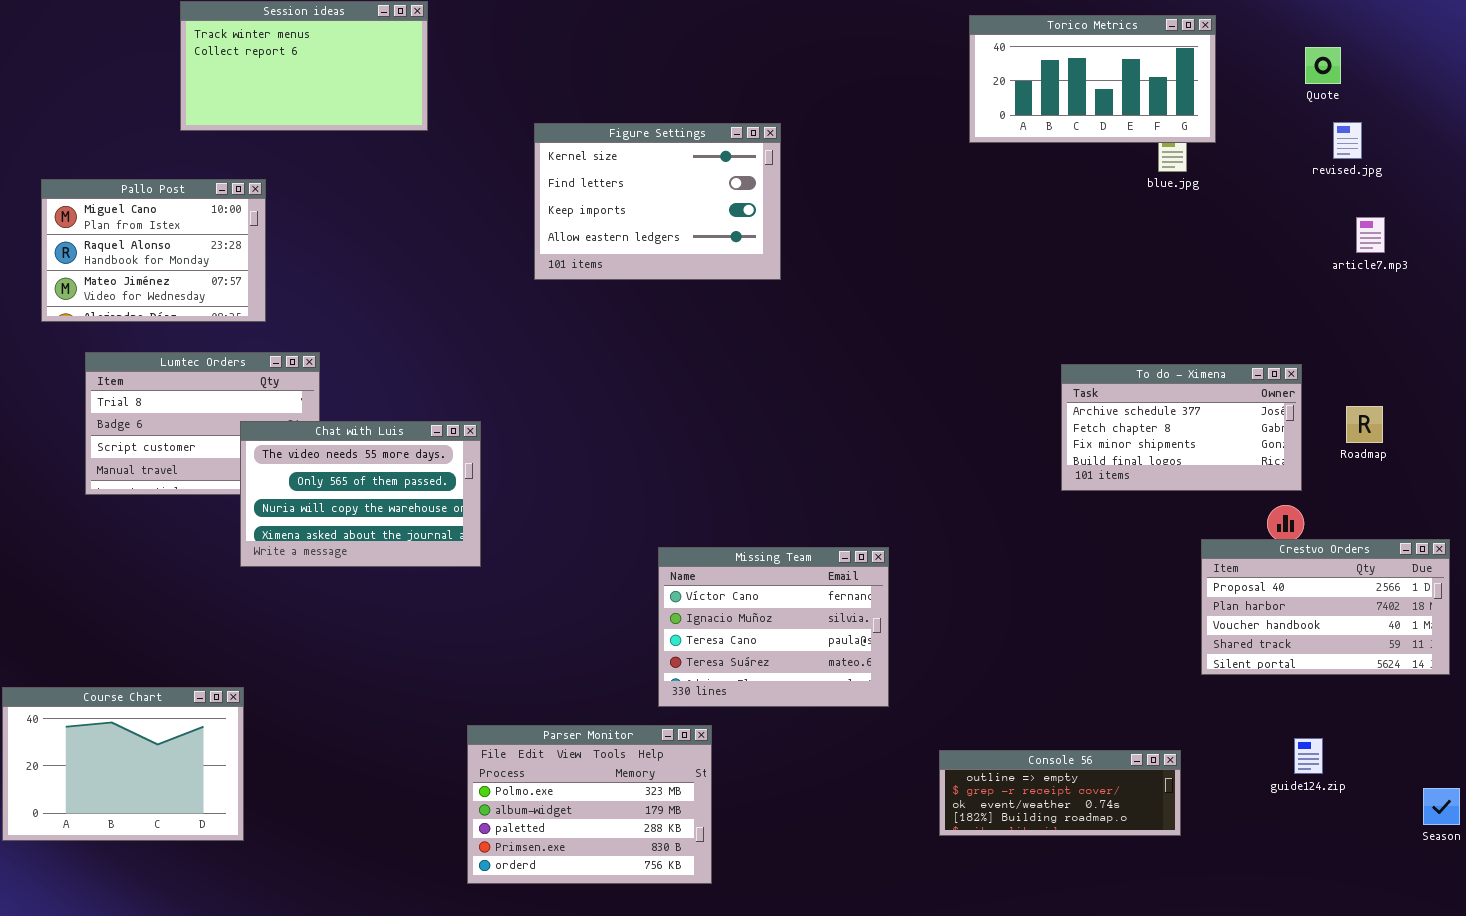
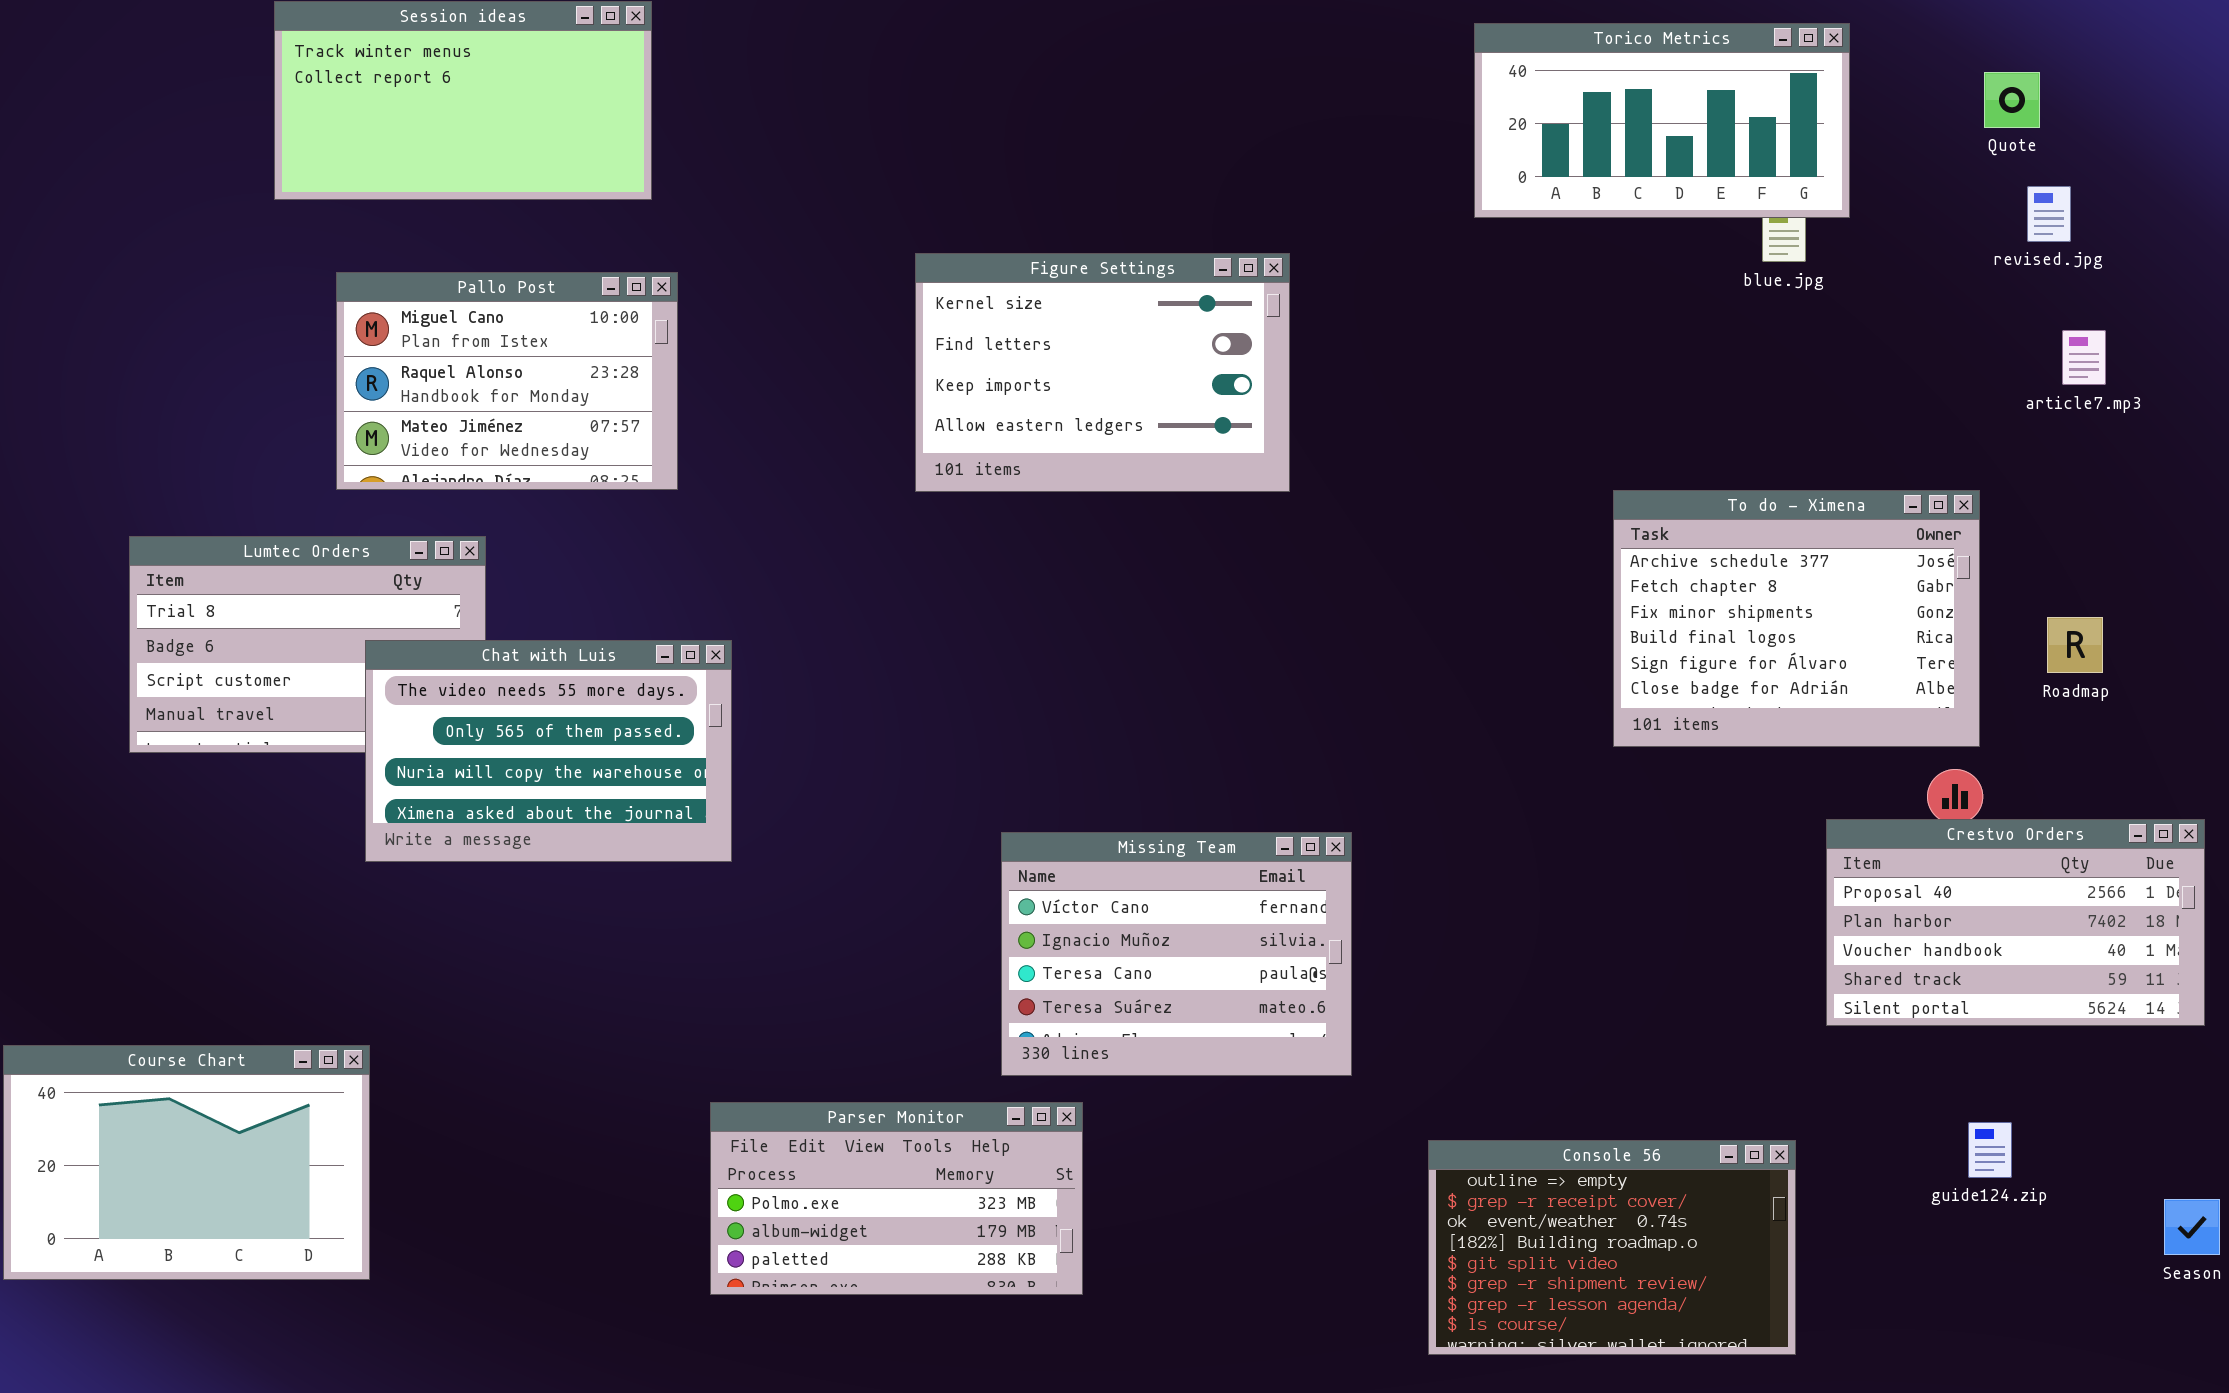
Figure Settings: [534,123,781,280] -> [915,253,1290,492], moved
Pallo Post: [41,179,266,322] -> [336,272,678,490], moved
To do - Ximena: [1061,364,1302,491] -> [1613,490,1980,747], resized
Parser Monitor: [467,725,712,884] -> [710,1102,1083,1295], resized
Console 56: [939,750,1181,836] -> [1428,1140,1796,1355], resized

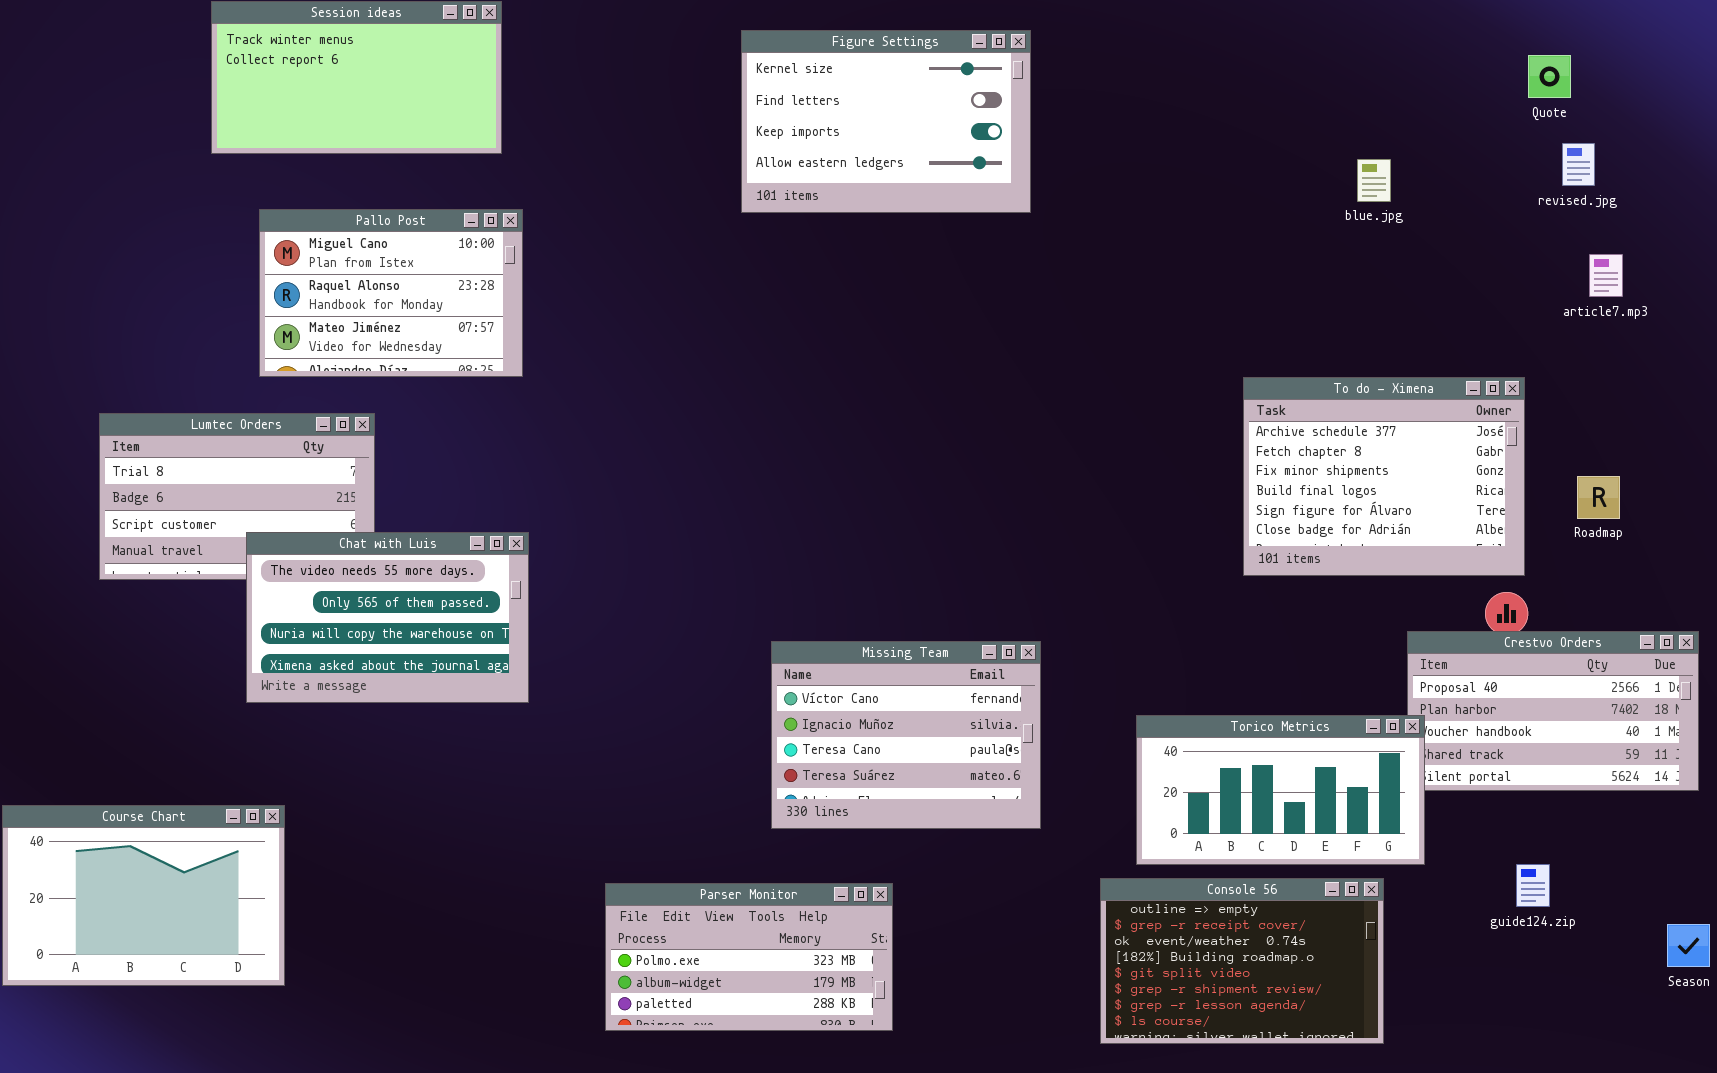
Torico Metrics: [1474,23,1850,218] -> [1136,715,1425,865], moved
Figure Settings: [915,253,1290,492] -> [741,30,1031,213], moved
Chat with Luis: [365,640,732,862] -> [246,532,529,703], moved
Parser Monitor: [710,1102,1083,1295] -> [605,883,893,1031], moved

